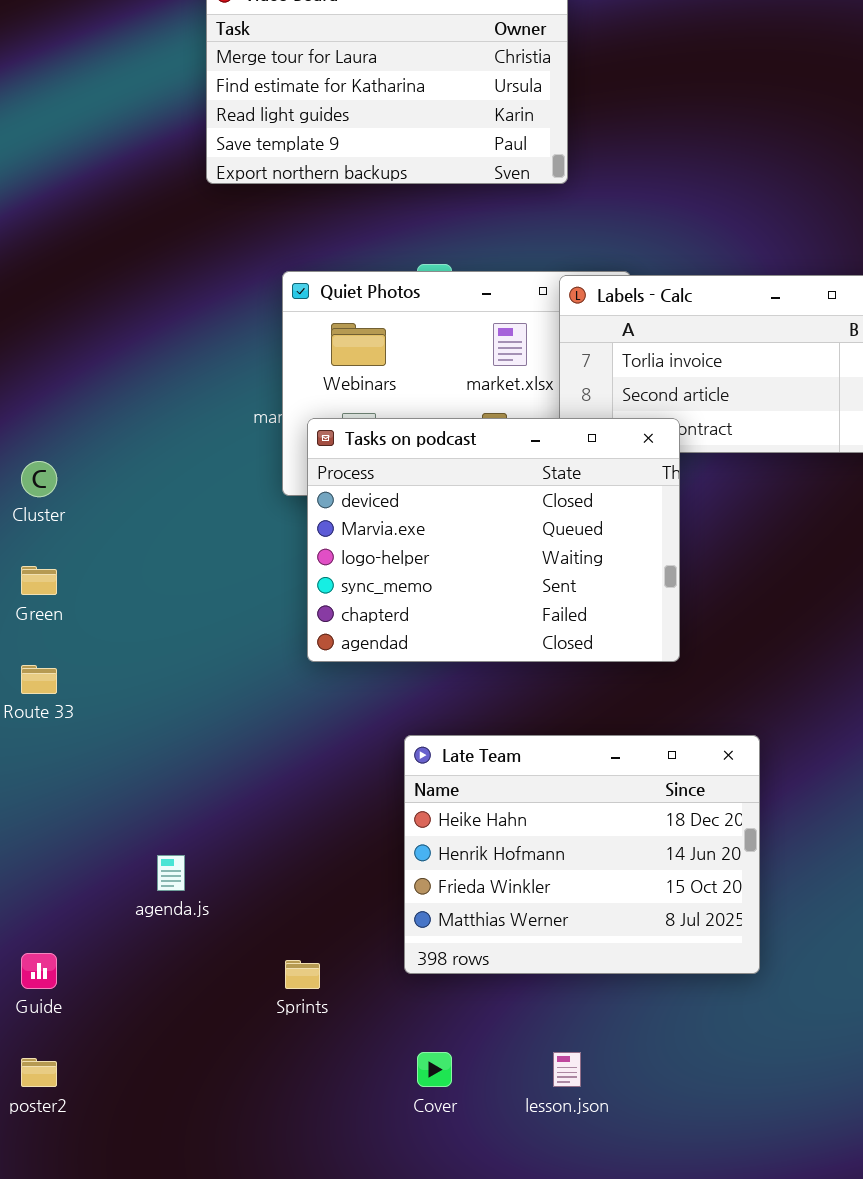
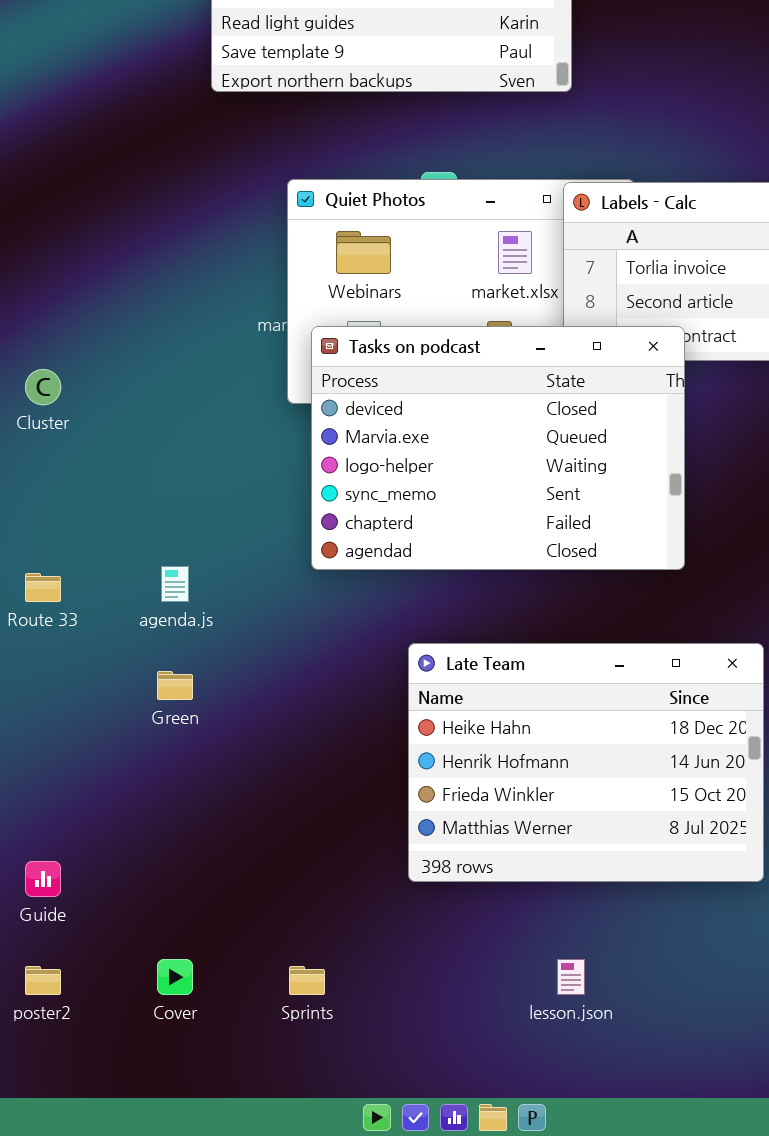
Green: [21,566,57,595] -> [157,671,193,700], moved
agenda.js: [157,855,185,891] -> [161,566,189,602], moved
Sprints: [285,960,320,989] -> [289,966,325,995], moved
Cover: [417,1052,452,1087] -> [157,959,193,995], moved

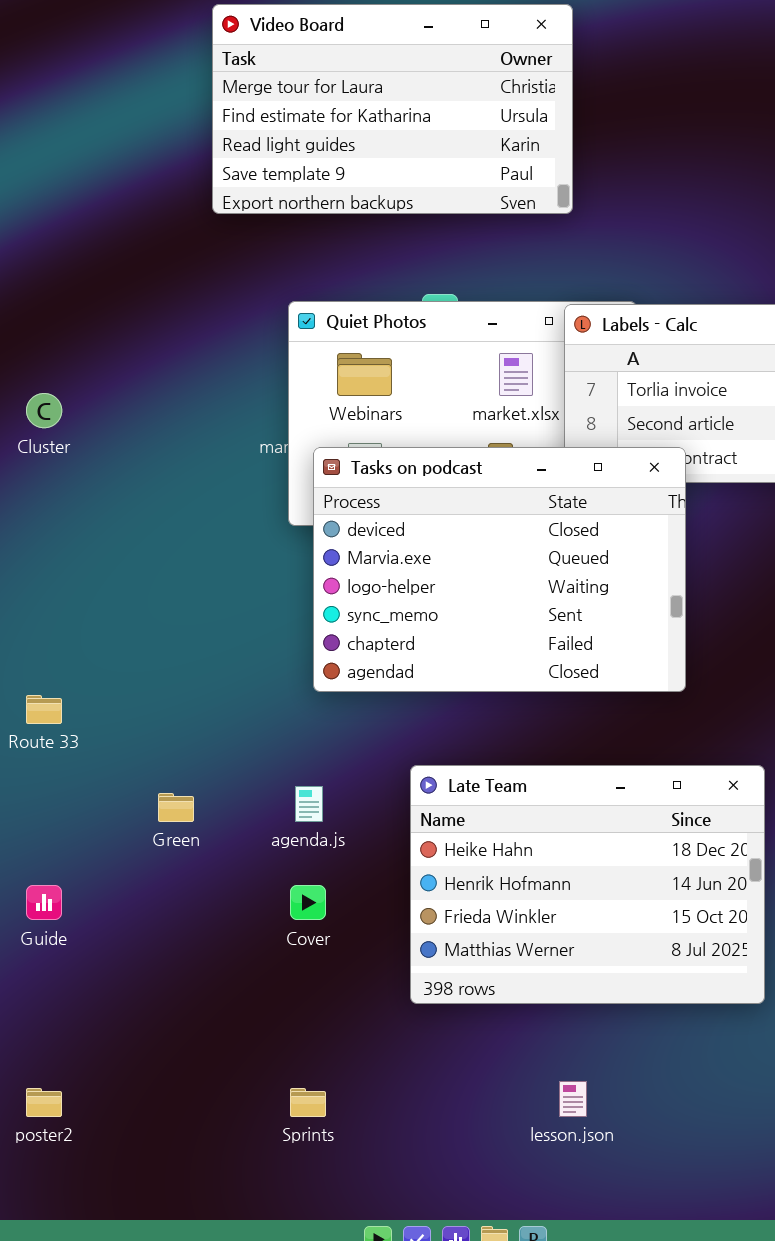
Cluster: [25,369,61,405] -> [26,393,62,428], moved
agenda.js: [161,566,189,602] -> [295,786,323,822], moved
Guide: [25,861,61,897] -> [26,885,62,920], moved
Cover: [157,959,193,995] -> [290,885,326,920], moved

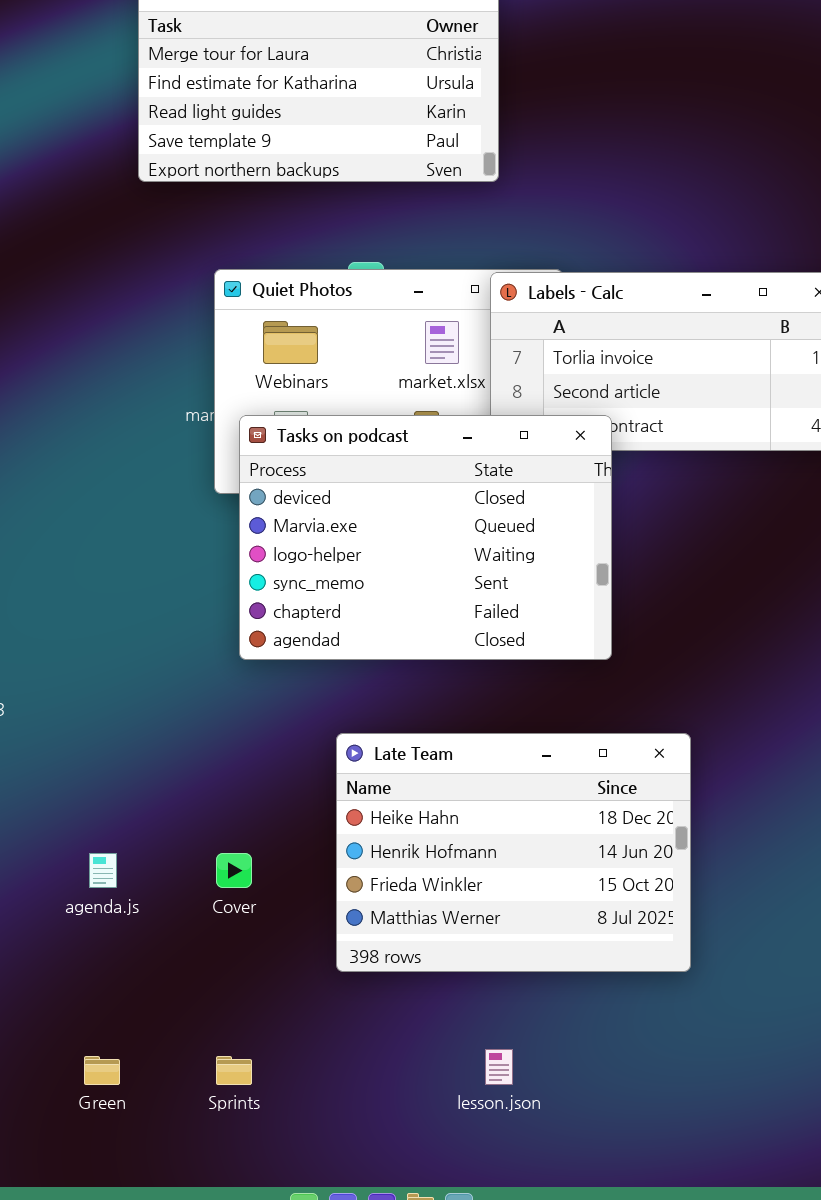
agenda.js: [295,786,323,822] -> [89,853,117,888], moved
Green: [158,793,194,822] -> [84,1056,120,1085], moved

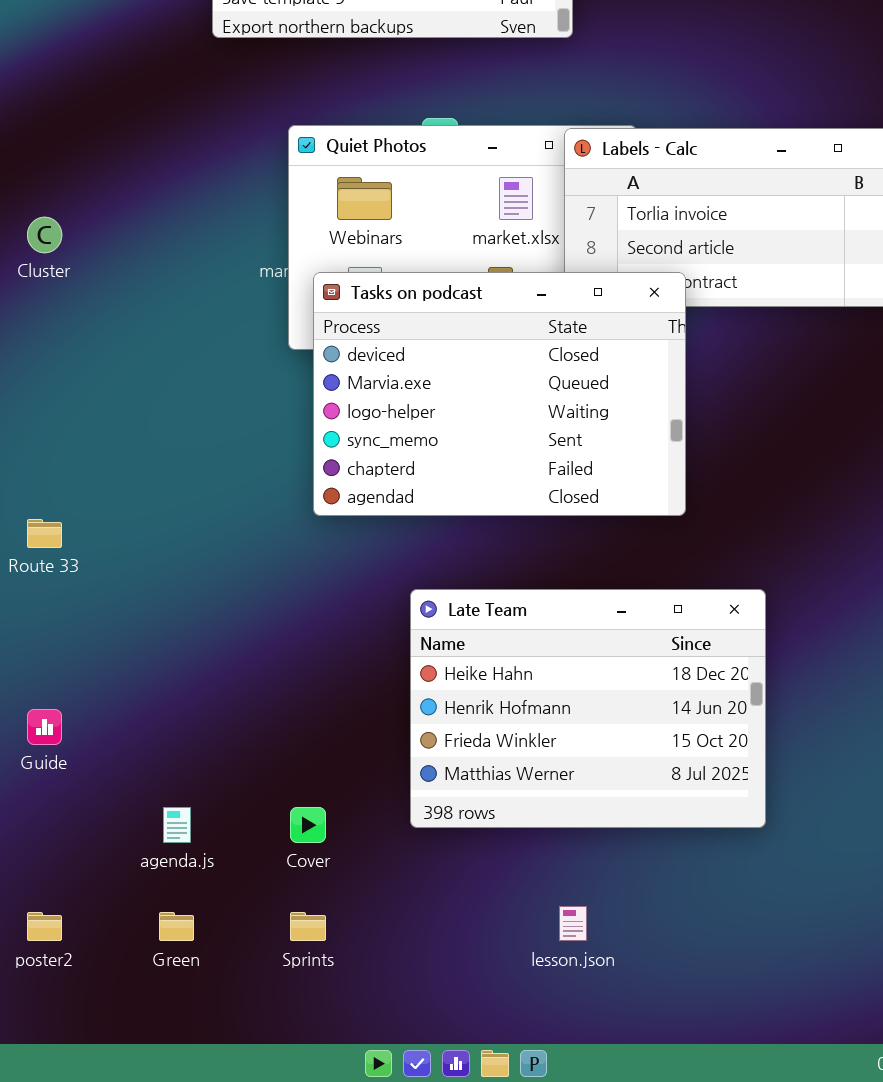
agenda.js: [89,853,117,888] -> [163,807,191,843], moved
Cover: [216,853,252,888] -> [290,807,326,843], moved

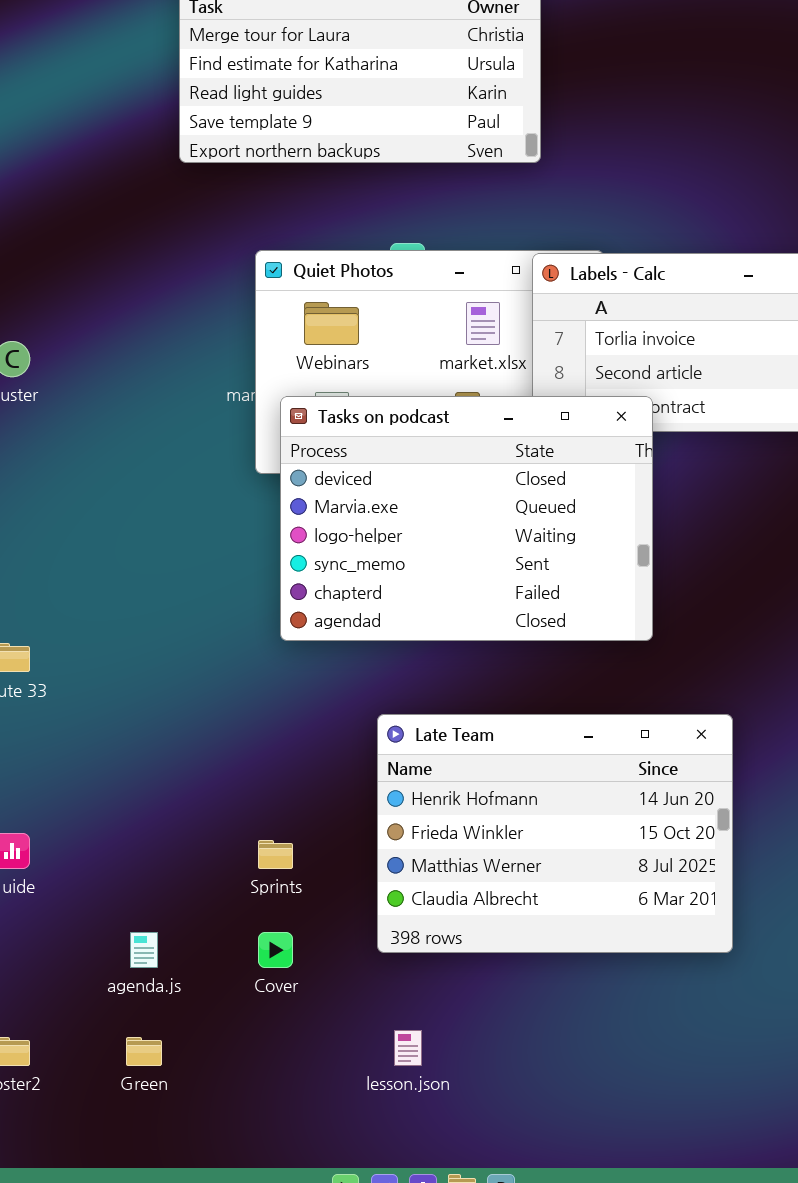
Late Team: [410,589,766,828] -> [377,714,733,953], scrolled down 1 row
lesson.json: [559,906,587,941] -> [394,1030,422,1066], moved
Sprints: [290,912,326,941] -> [258,840,293,869], moved

